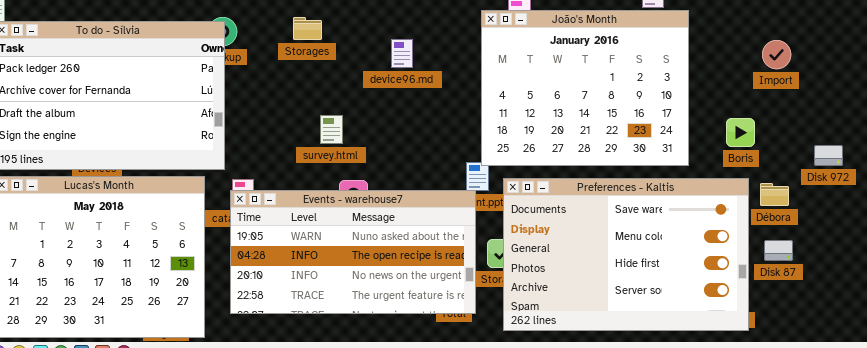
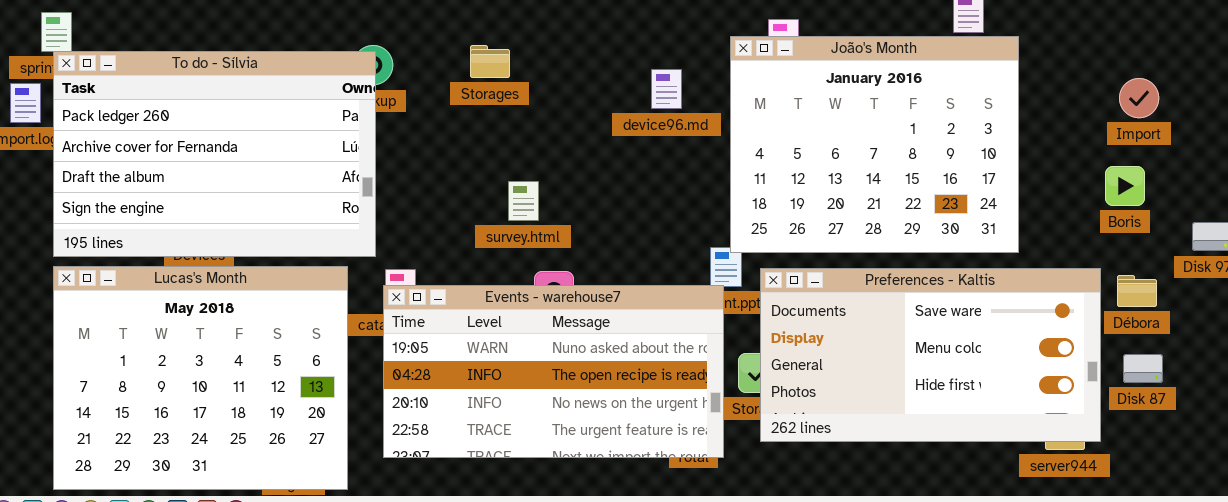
device96.md: [391,39,413,68] -> [651,69,682,109], moved
Boris: [726,118,755,147] -> [1105,166,1145,206], moved
Preferences - Kaltis: [503,178,749,331] -> [760,268,1101,442], resized

